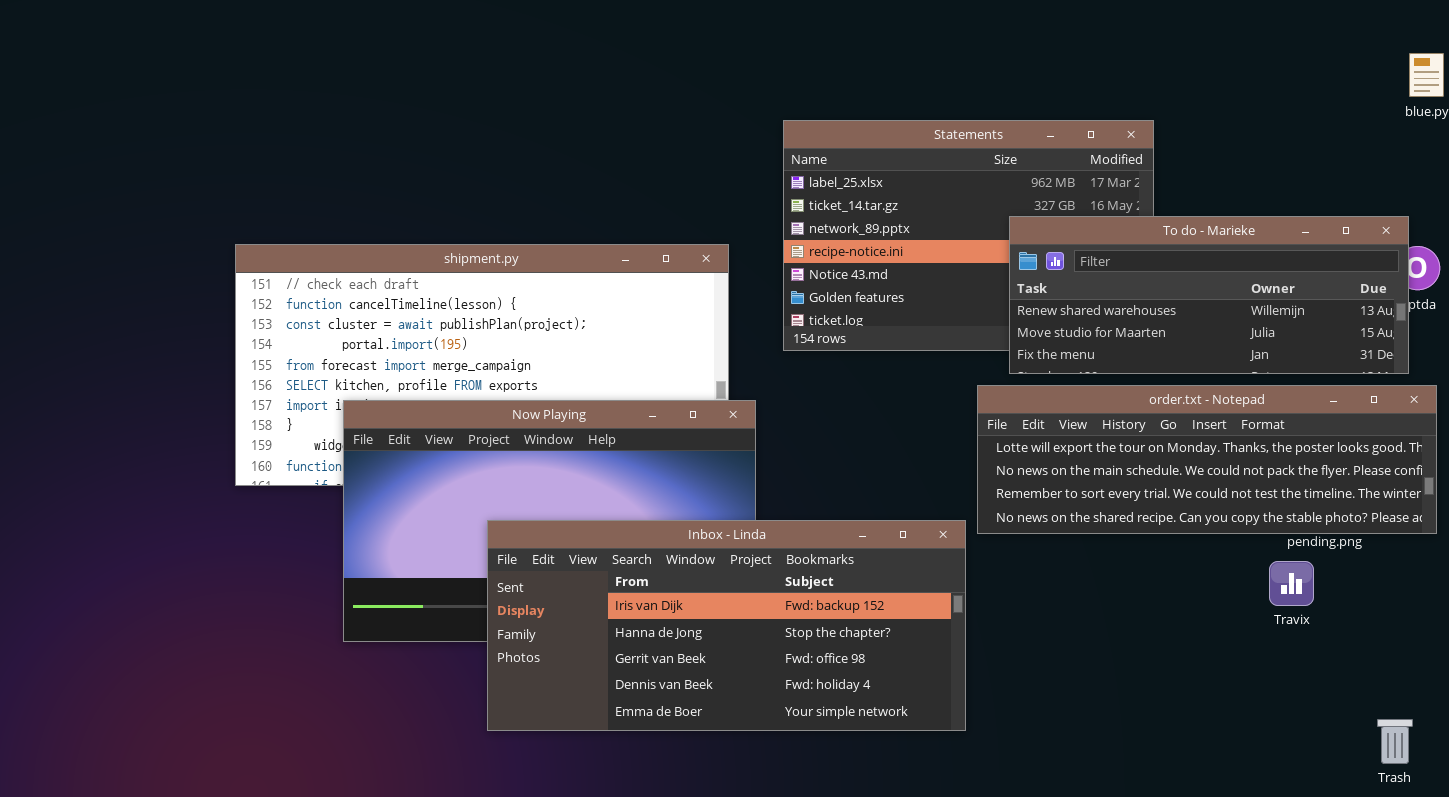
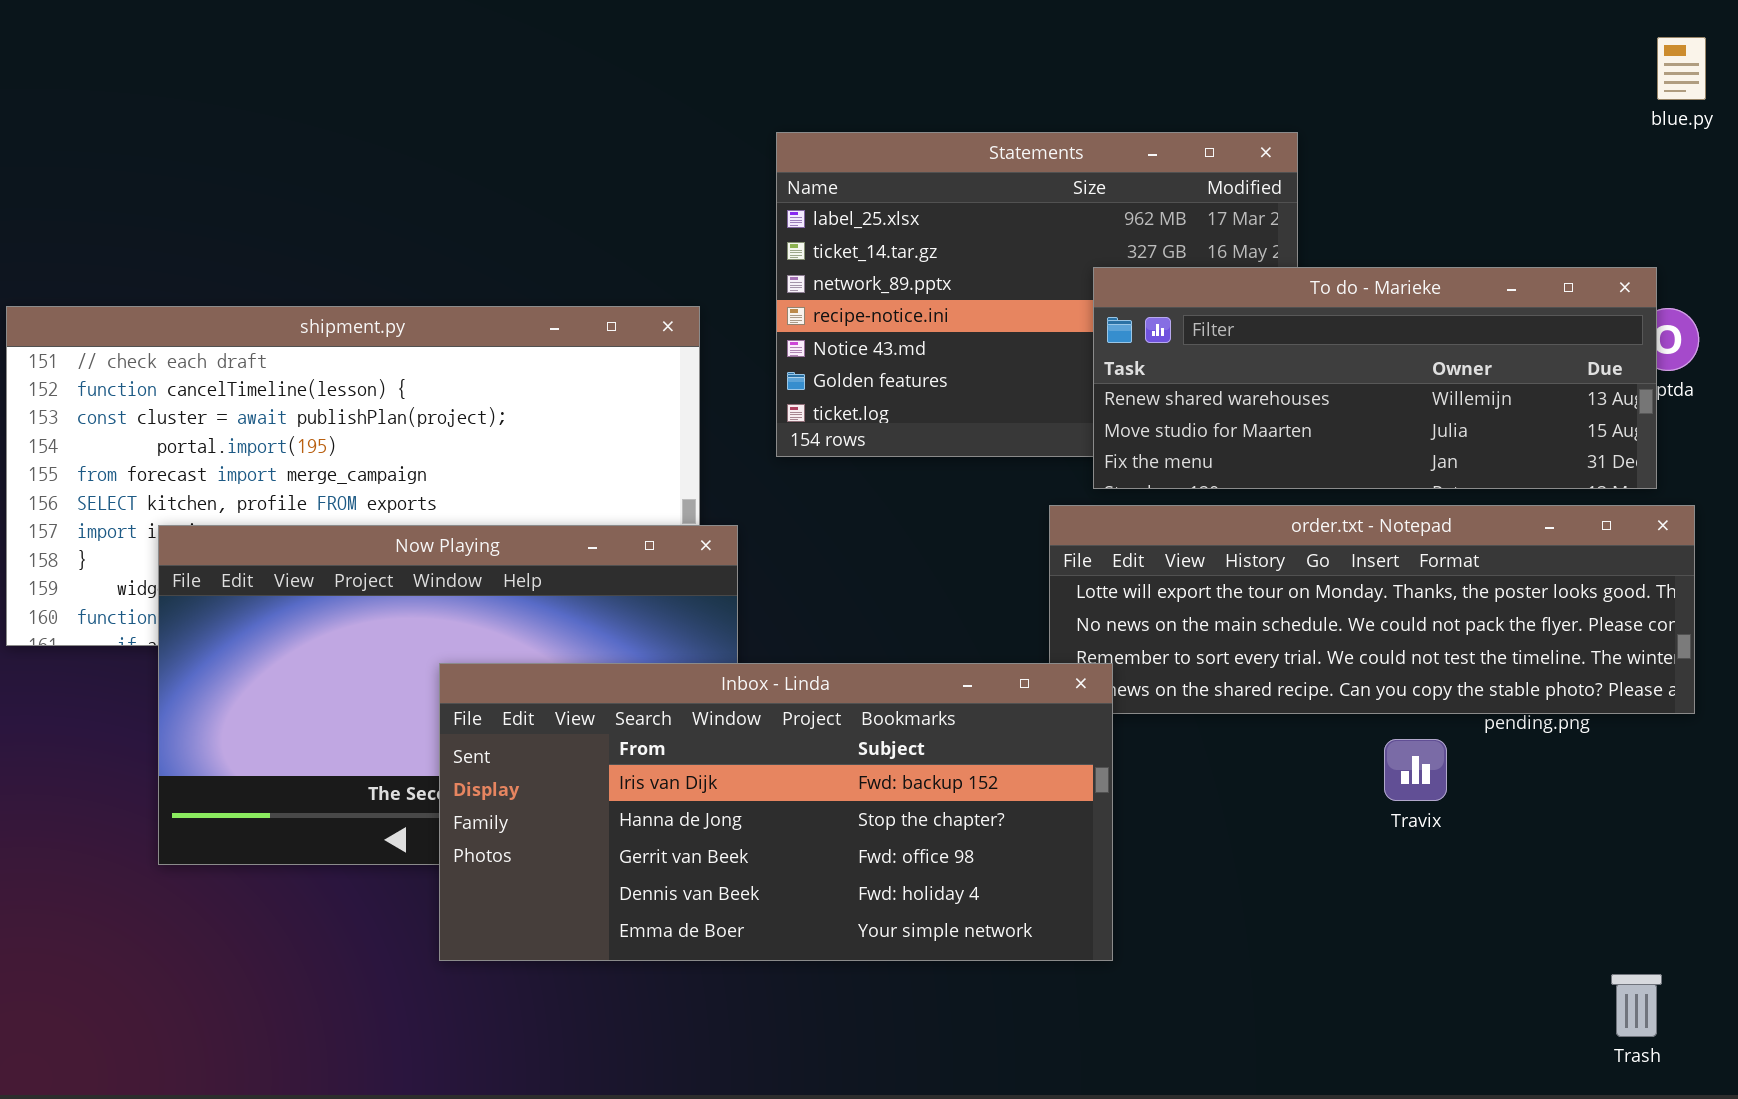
Inbox - Linda: [487,520,966,731] -> [439,663,1113,961], moved
Travix: [1269,561,1314,606] -> [1384,739,1447,801], moved

